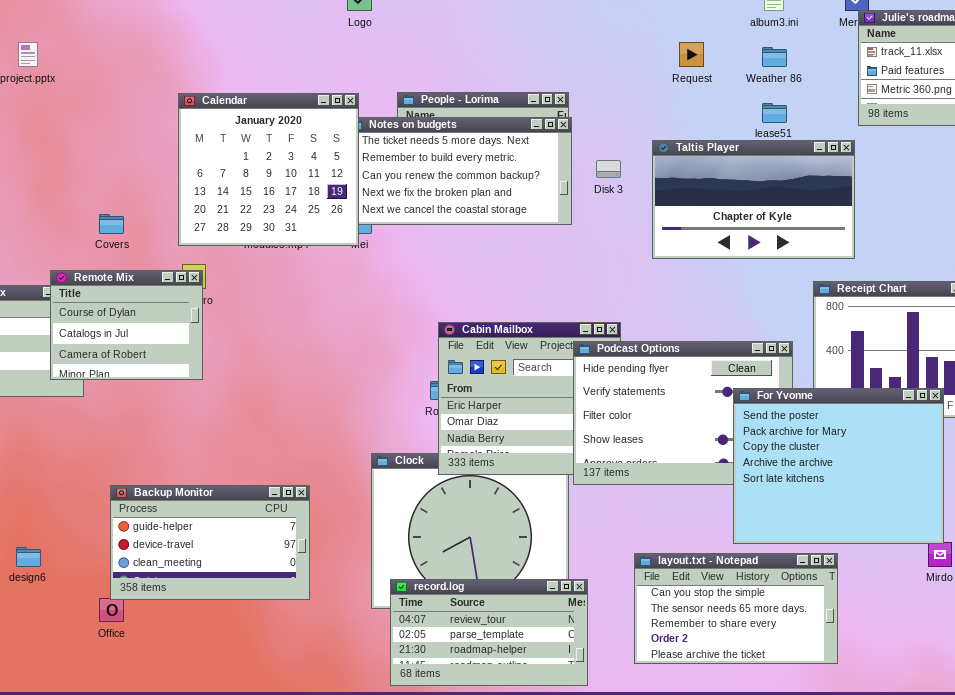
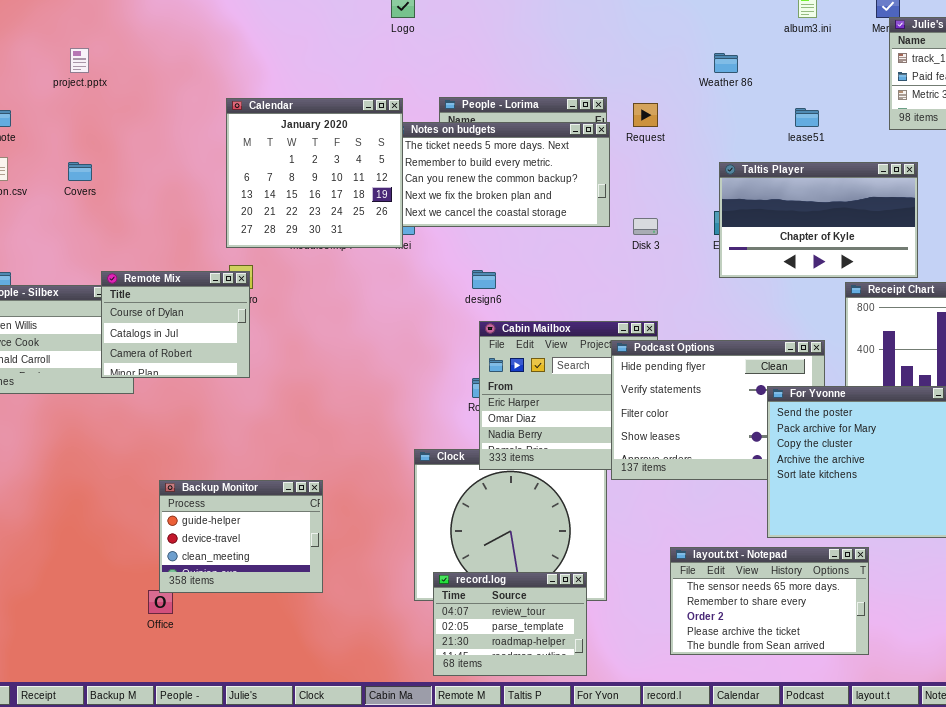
Request: [679,42,704,67] -> [633,103,658,127], moved
Weather 86: [762,47,787,67] -> [714,53,738,73], moved
Taltis Player: [652,140,855,259] -> [719,162,918,278], moved
Disk 3: [596,160,621,178] -> [633,218,658,235], moved
Covers: [99,214,124,234] -> [68,162,92,181], moved
Backup Monitor: [110,485,310,600] -> [159,480,323,593], resized
design6: [16,547,41,567] -> [472,270,496,289], moved
layout.txt - Notepad: [634,553,838,664] -> [670,547,869,655], scrolled down 1 row
record.log: [390,579,588,686] -> [433,572,587,676], resized

